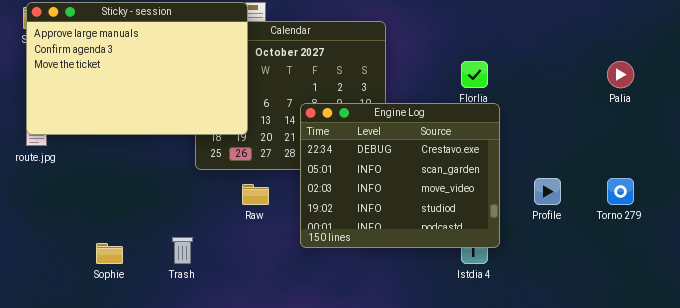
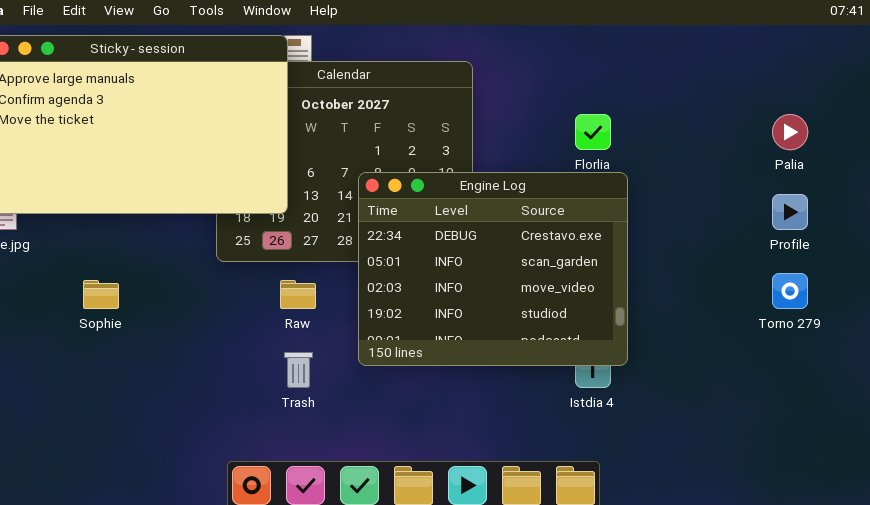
Profile: [534,178,561,205] -> [772,194,808,230], moved
Trash: [172,237,193,264] -> [284,352,313,388], moved
Sophie: [96,243,123,264] -> [83,280,119,309], moved

